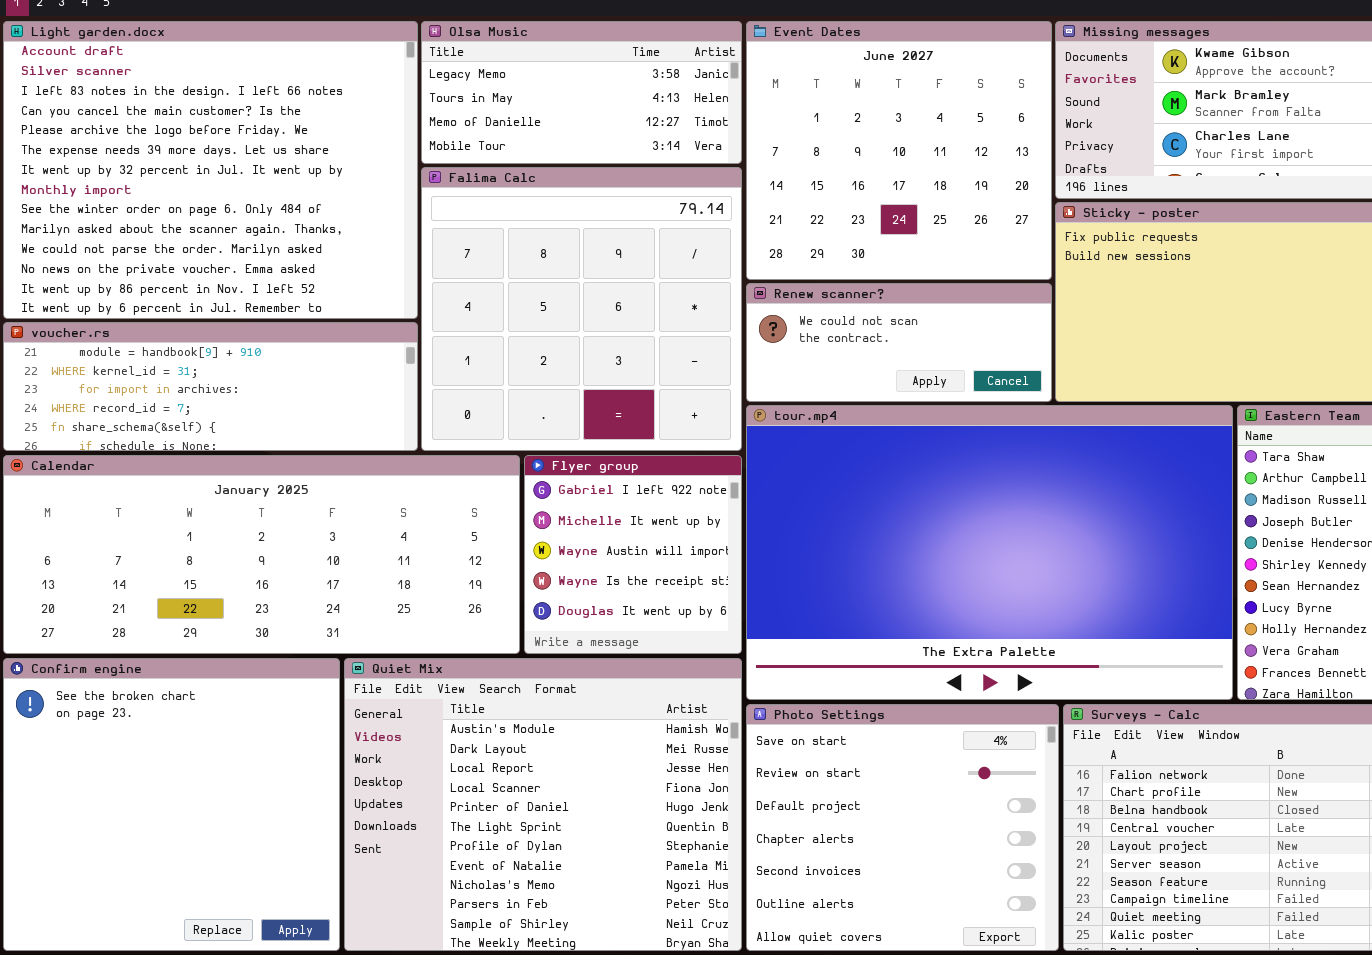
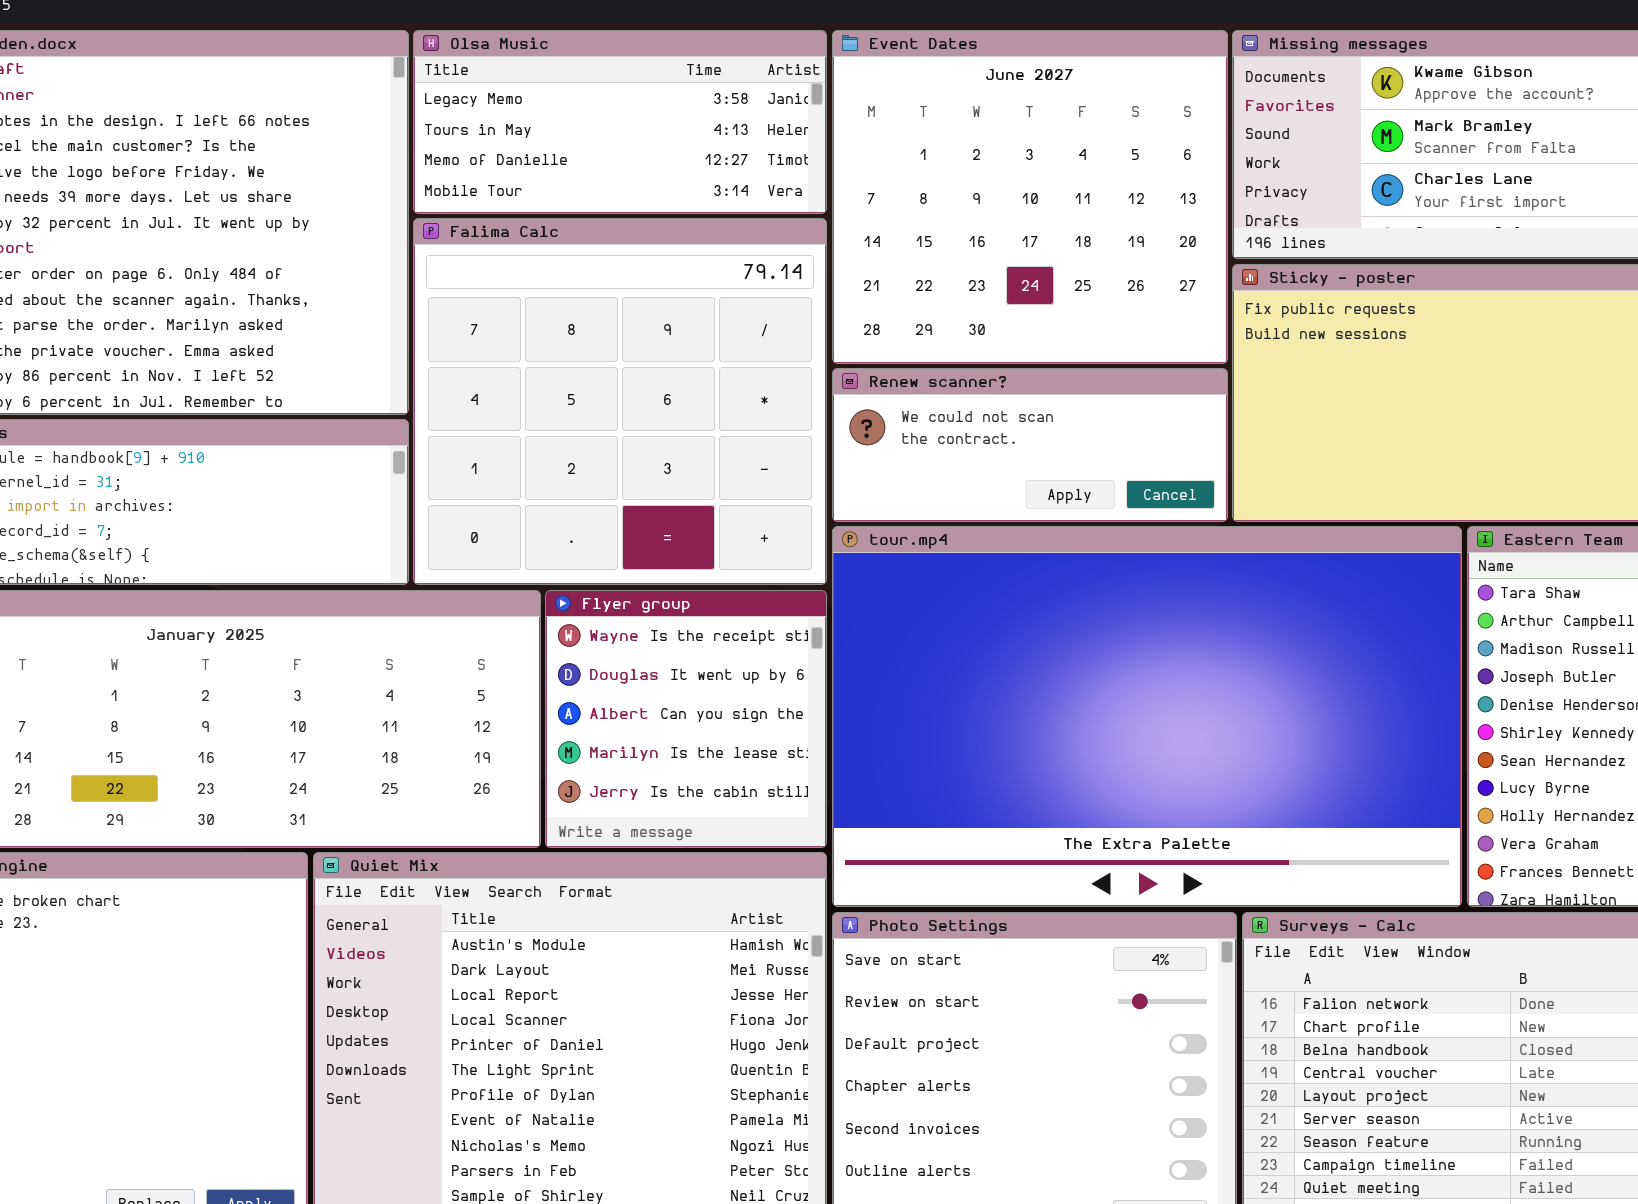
Flyer group: [524,455,742,654] -> [545,590,827,848], scrolled down 3 rows

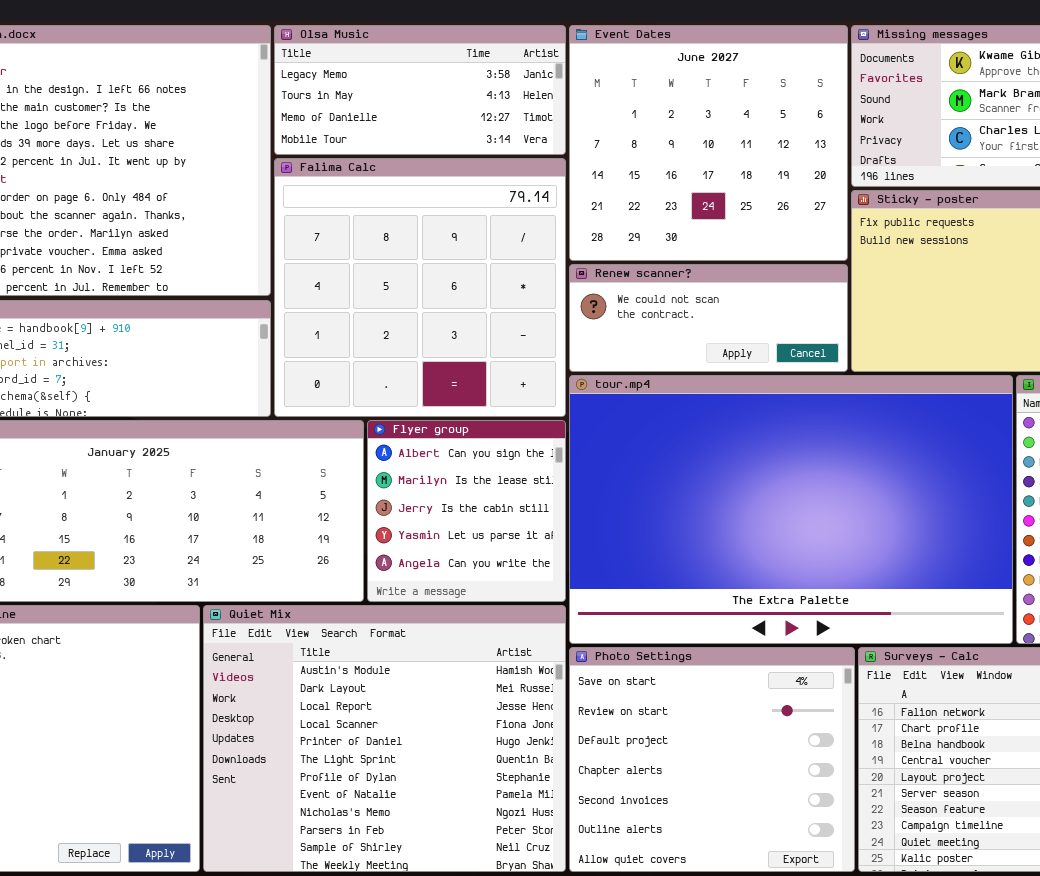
Flyer group: [545,590,827,848] -> [367,420,566,602], scrolled down 2 rows

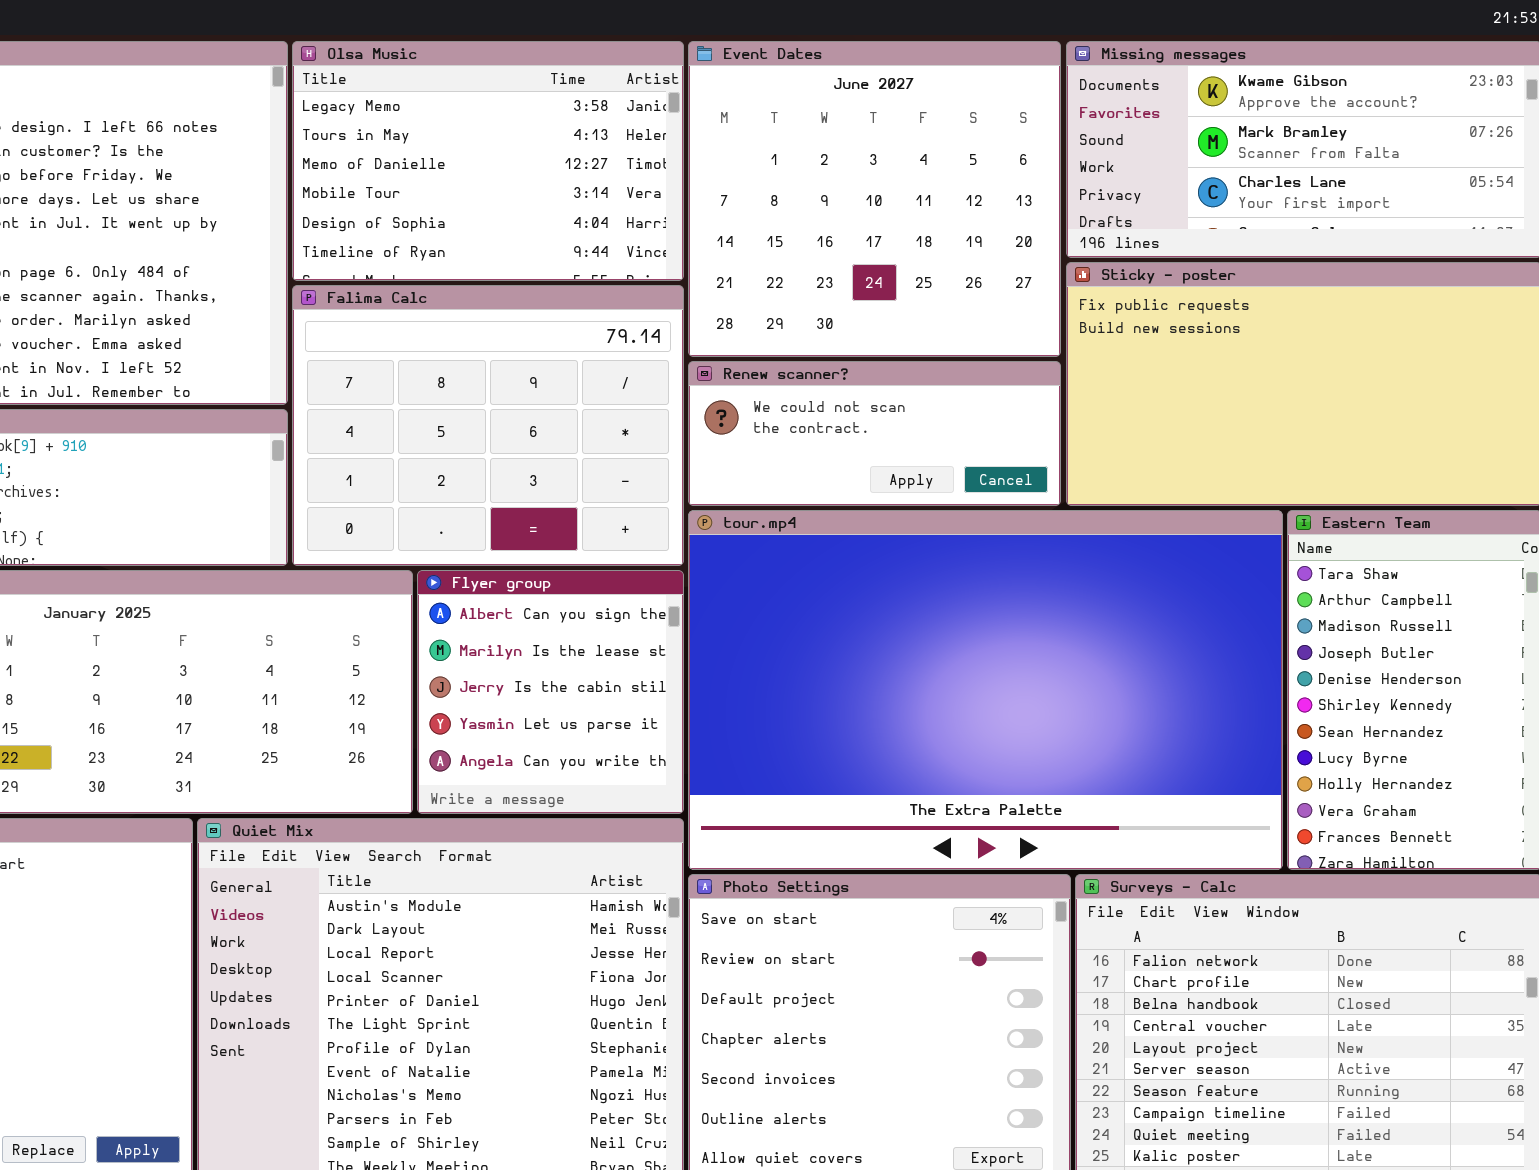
Olsa Music: [274,25,566,155] -> [292,41,684,281], resized
Falima Calc: [274,158,566,417] -> [292,285,684,566], resized

